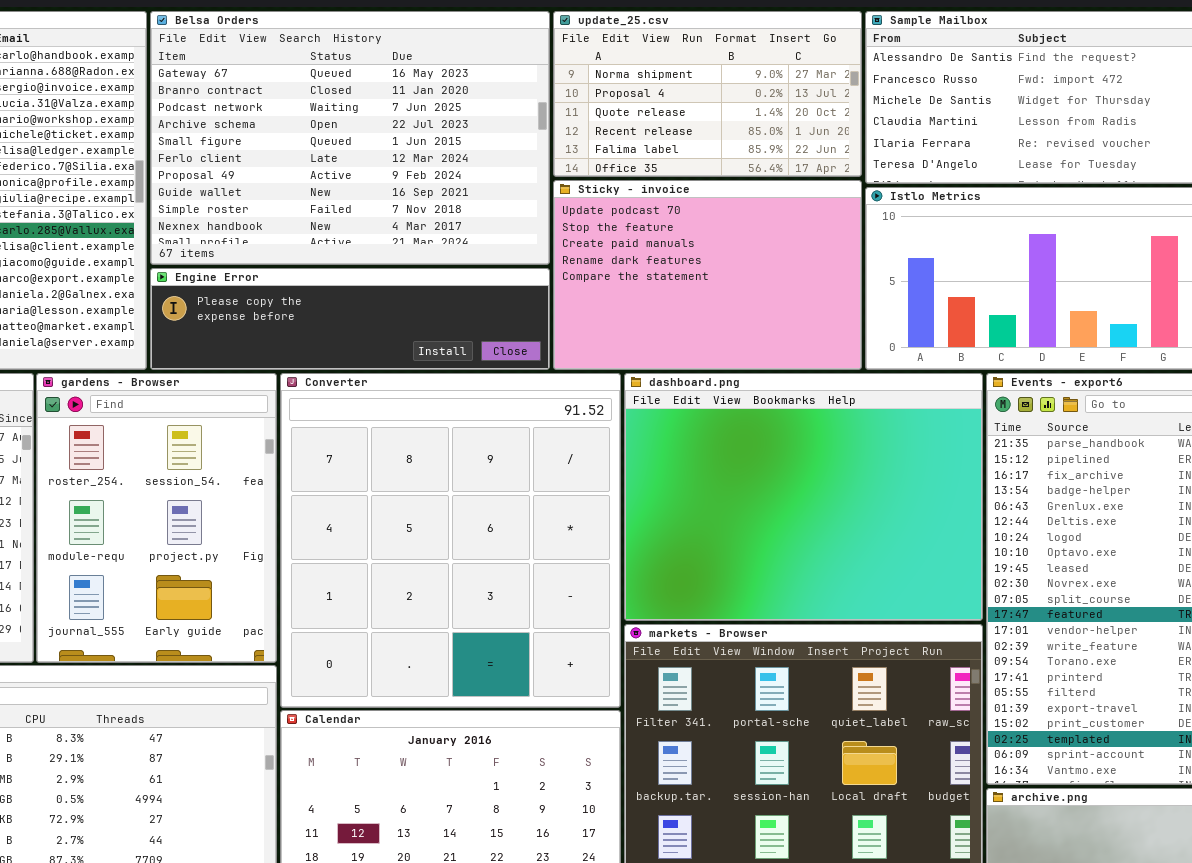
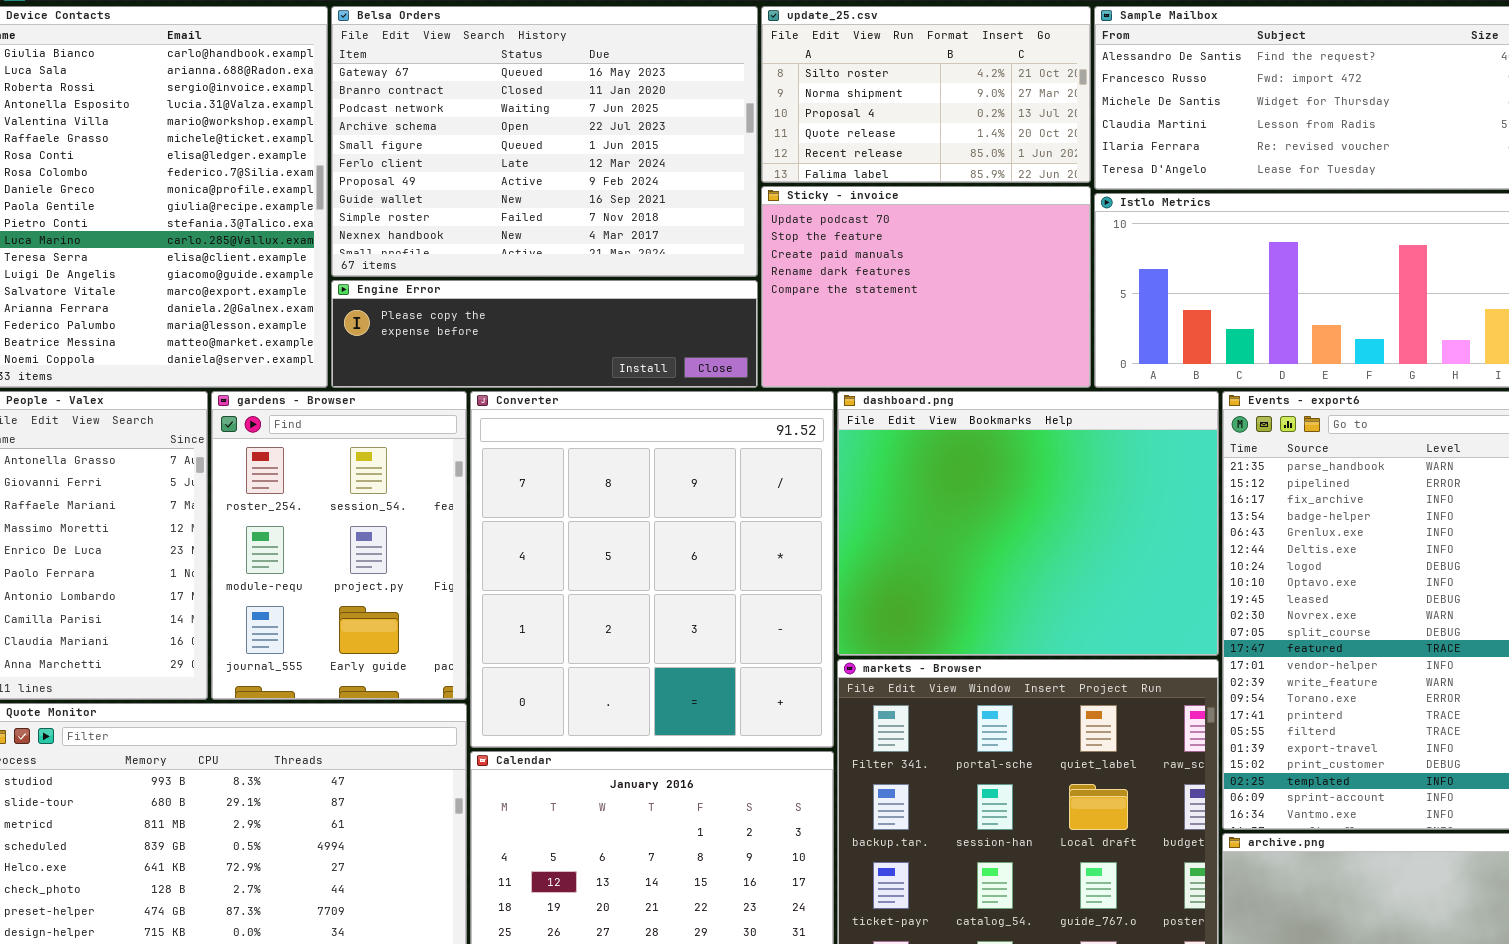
update_25.csv: [553,11,862,177] -> [761,6,1091,183], scrolled up 1 row

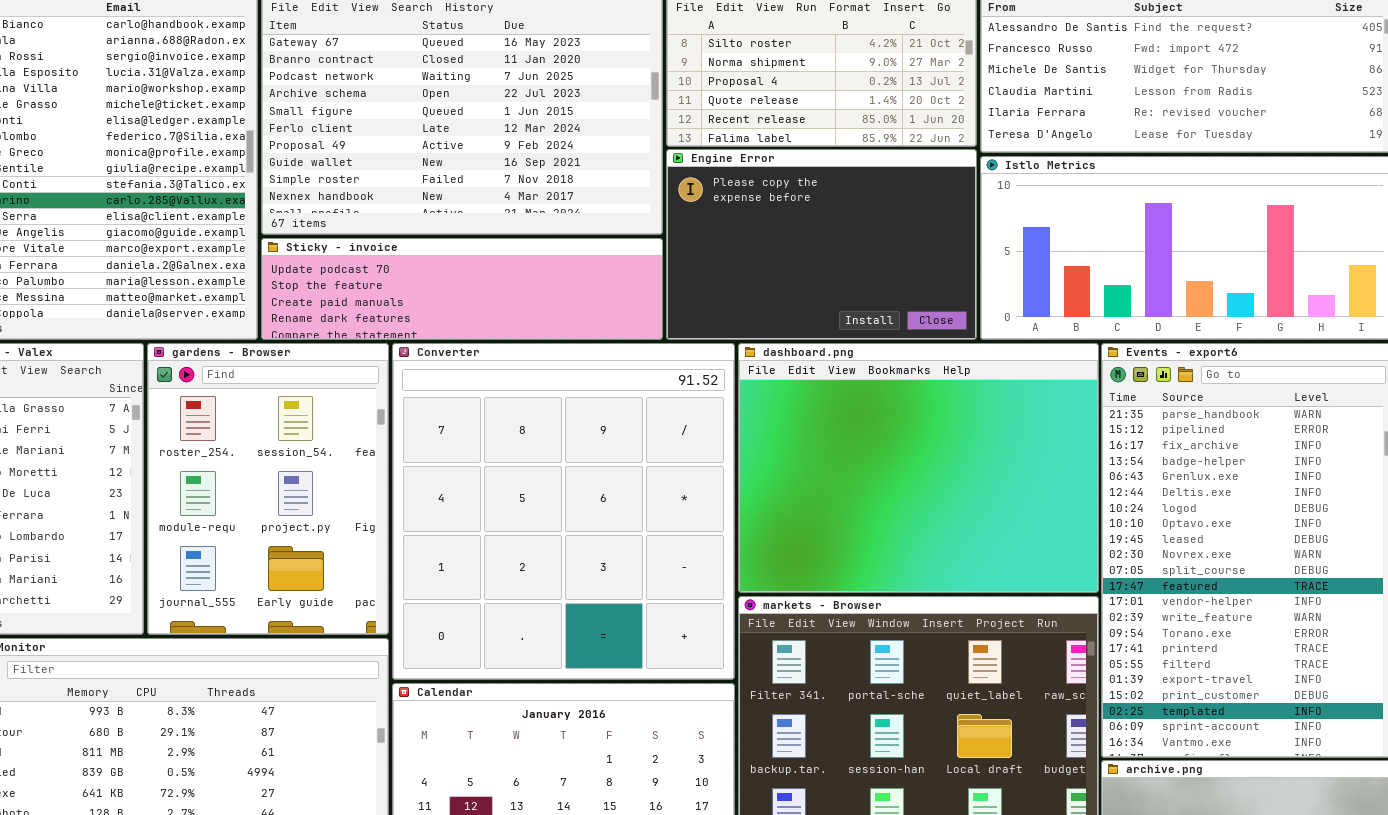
Sticky - invoice: [761,186,1091,388] -> [261,238,663,340], moved, resized
Engine Error: [331,280,758,388] -> [666,149,977,340], moved, resized

